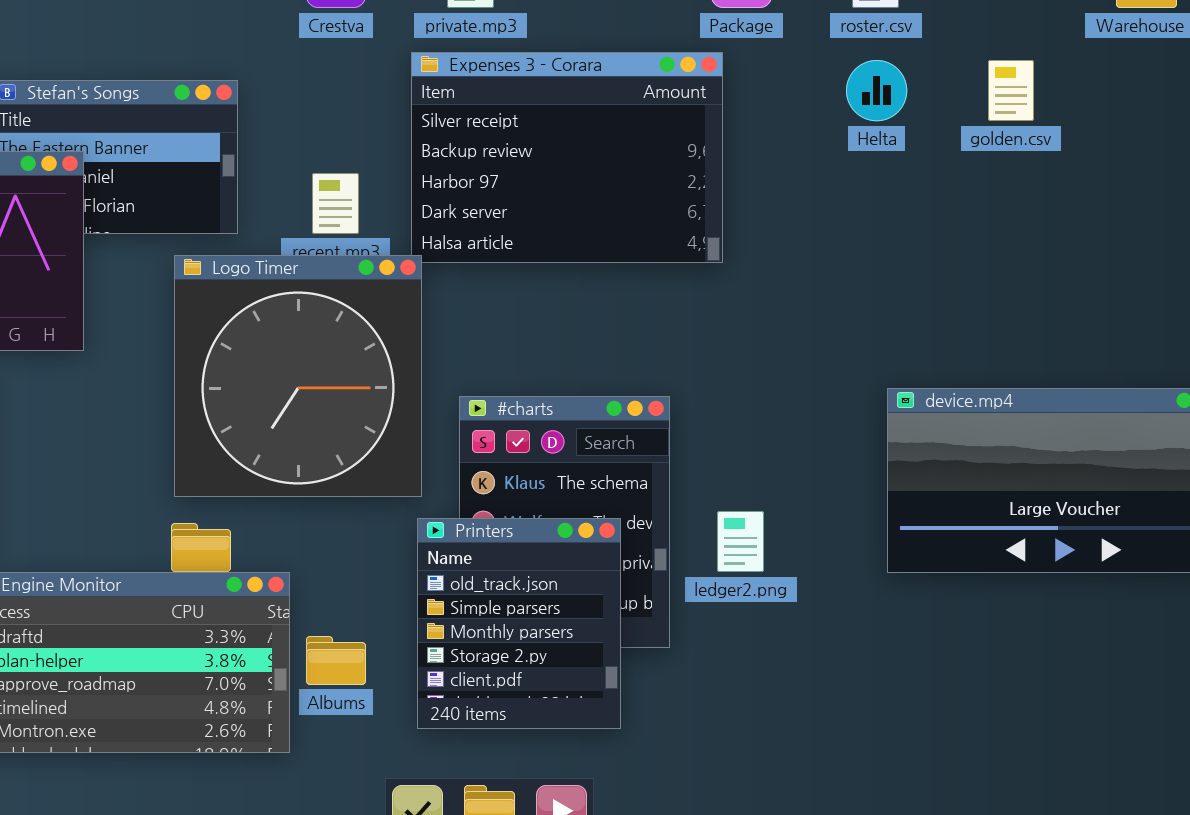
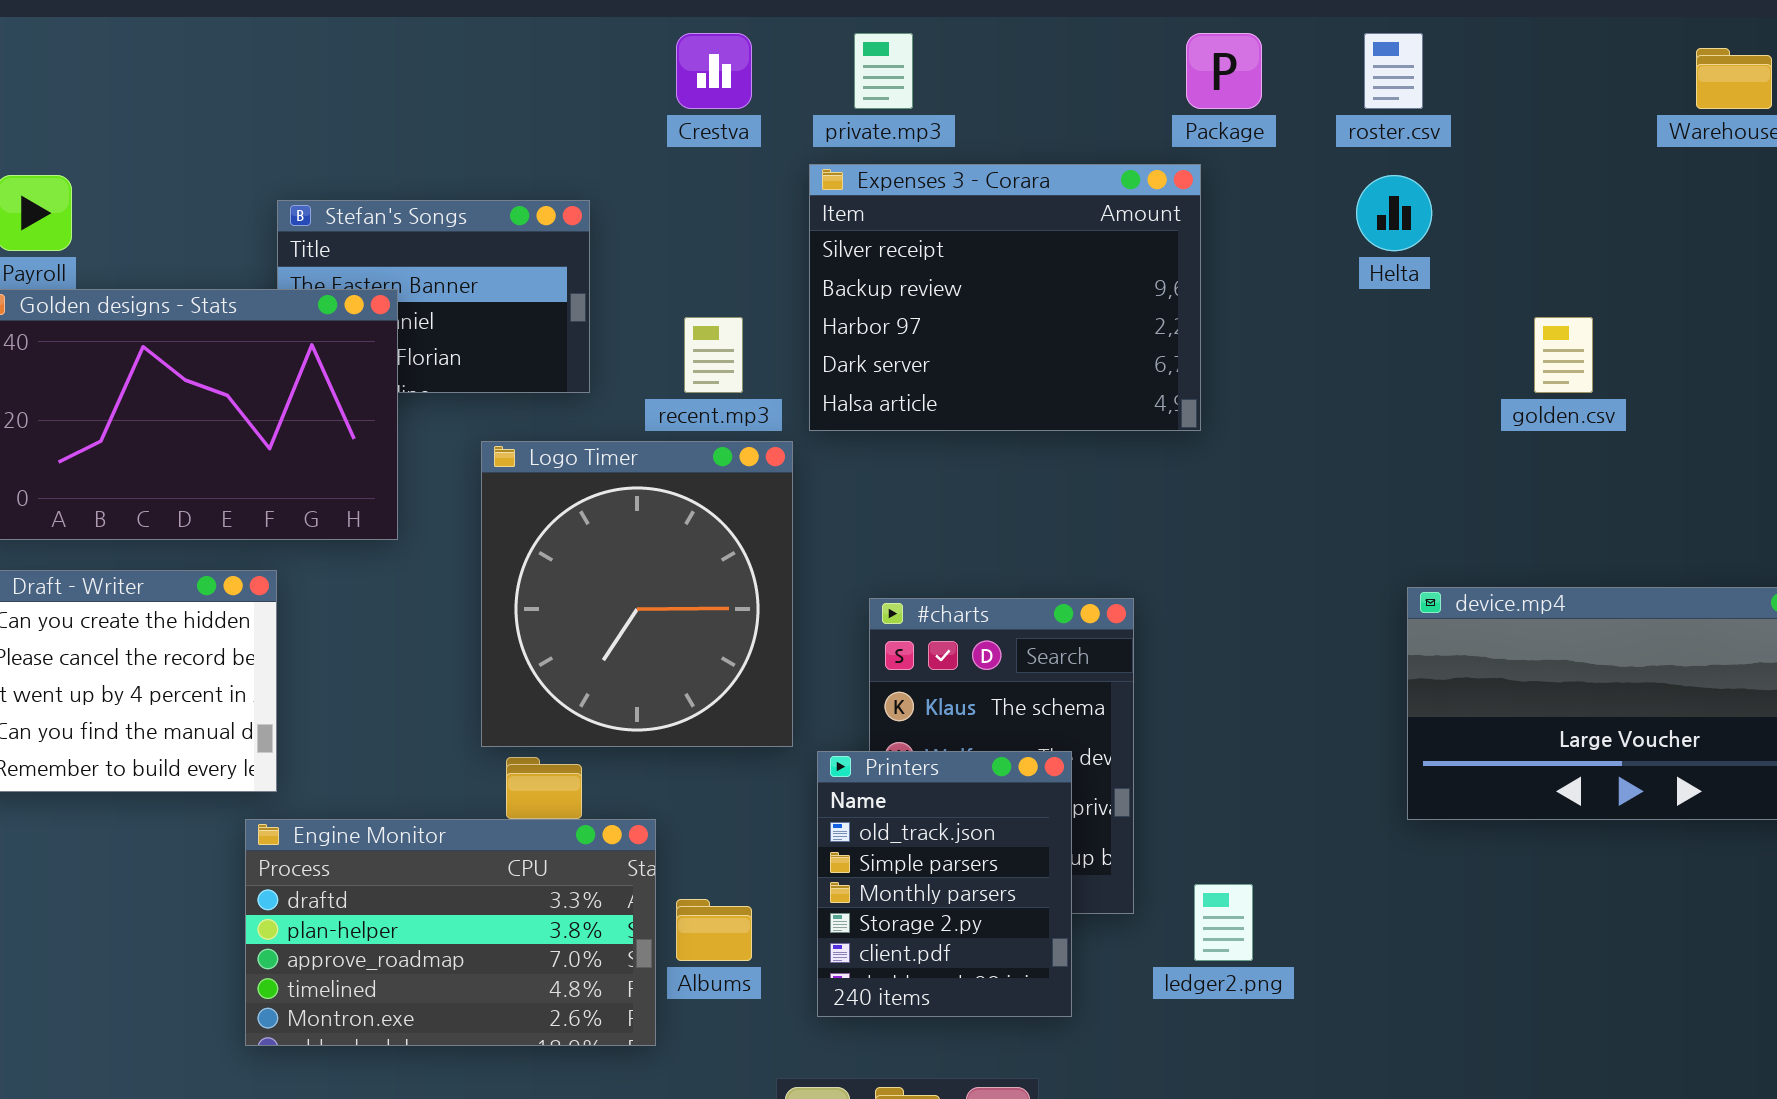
golden.csv: [988,60,1034,121] -> [1534,317,1593,393], moved
Logo Timer: [174,255,422,497] -> [481,441,793,747], moved
ledger2.png: [717,511,764,572] -> [1194,884,1253,961], moved

